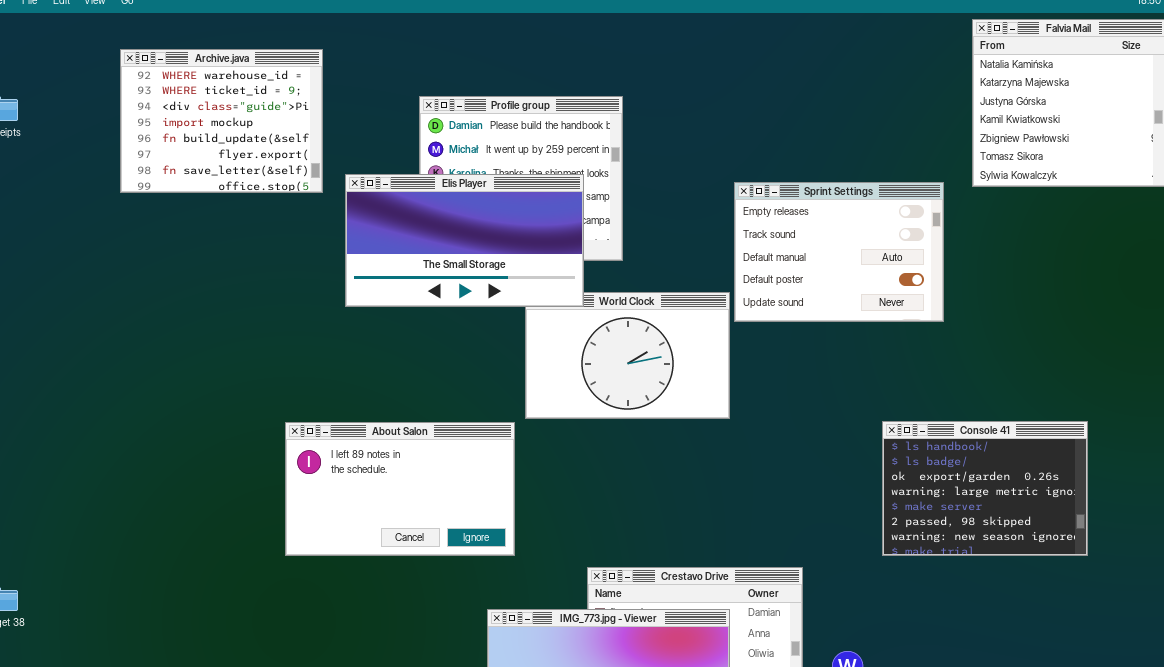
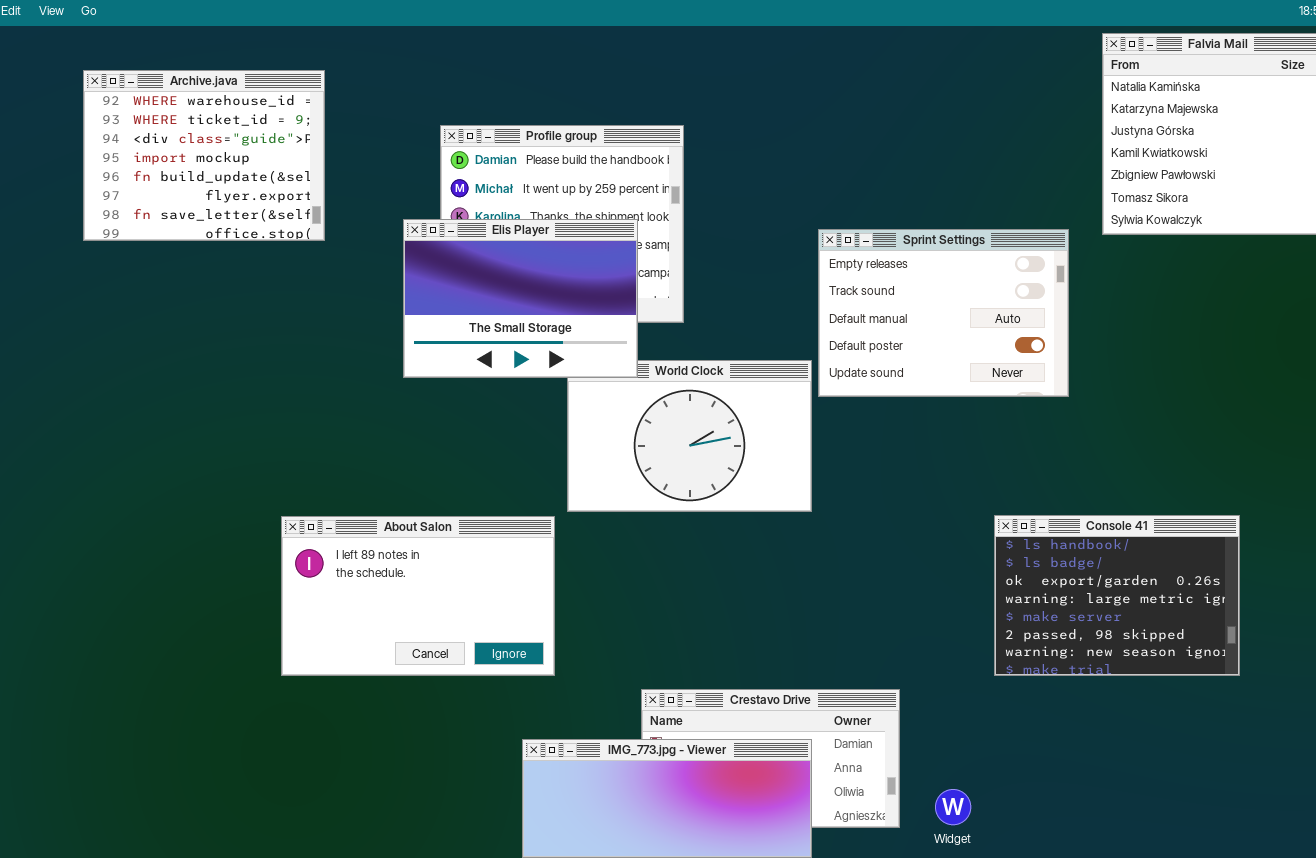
Elis Player: [345,174,584,307] -> [403,219,638,378], resized

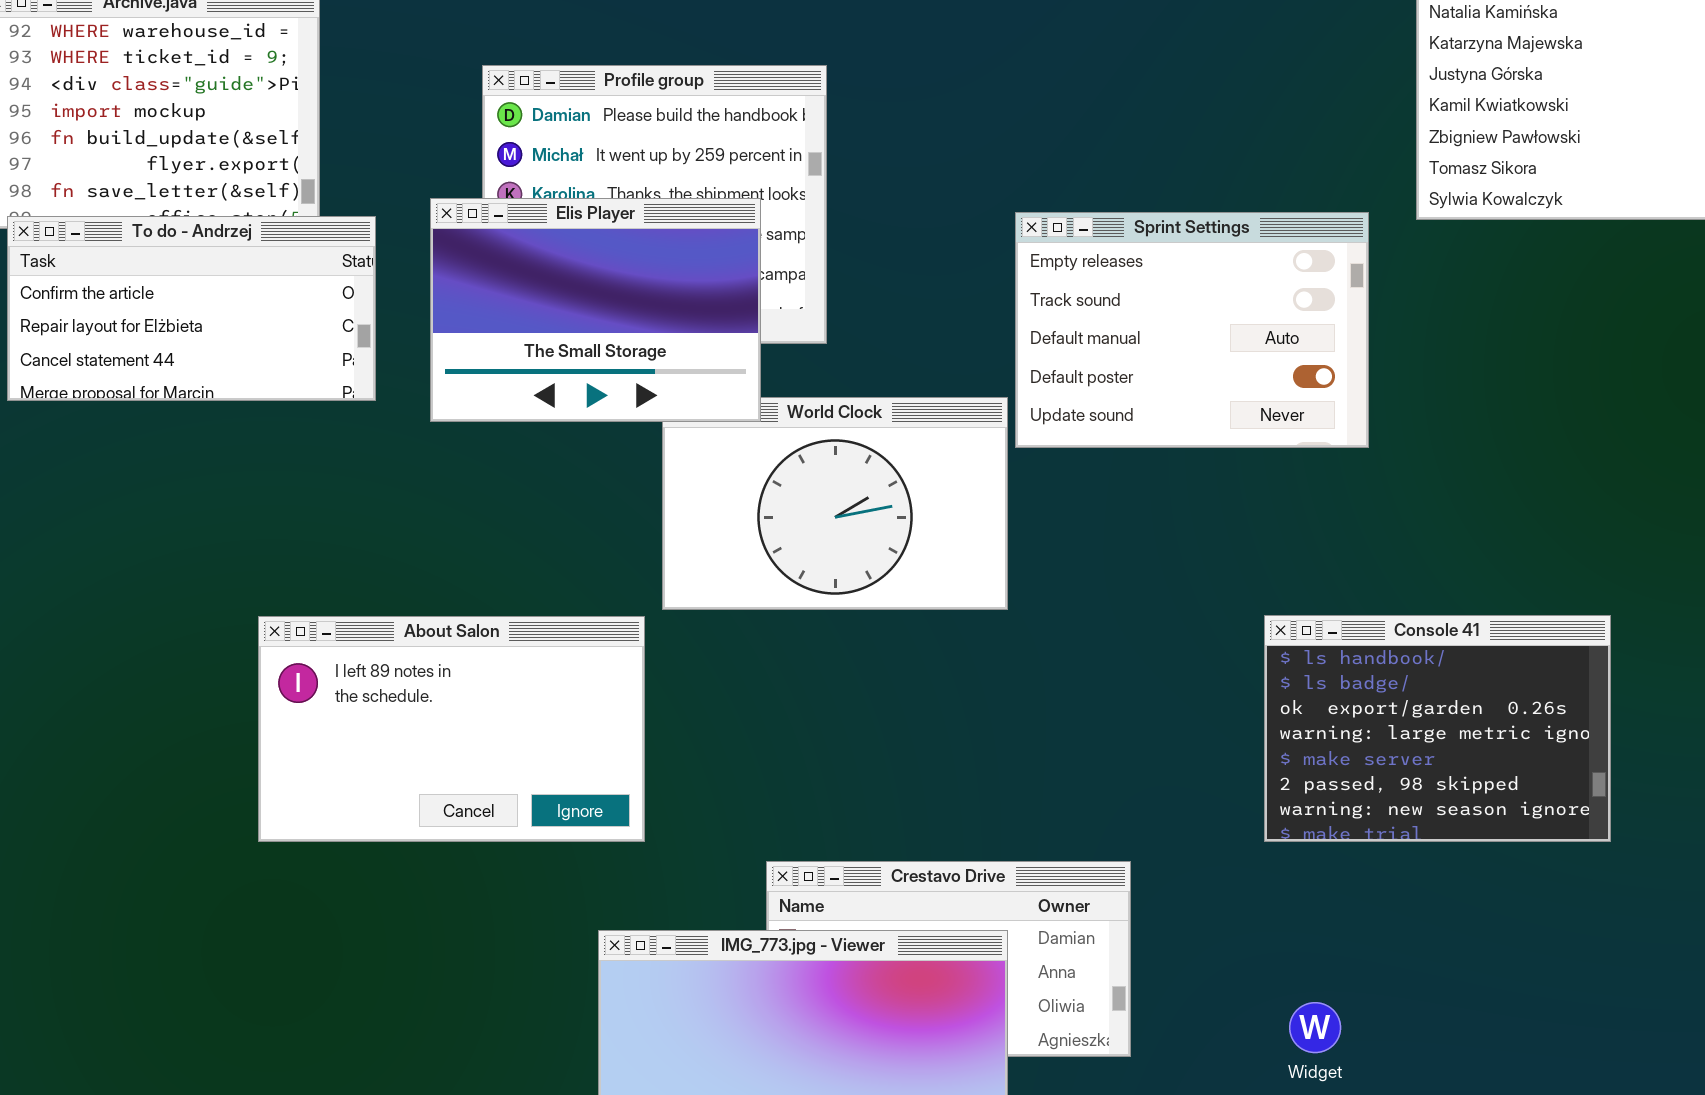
To do - Andrzej: none -> [7,216,376,401], opened
Widget: [935,789,971,825] -> [1289,1002,1341,1053], moved

